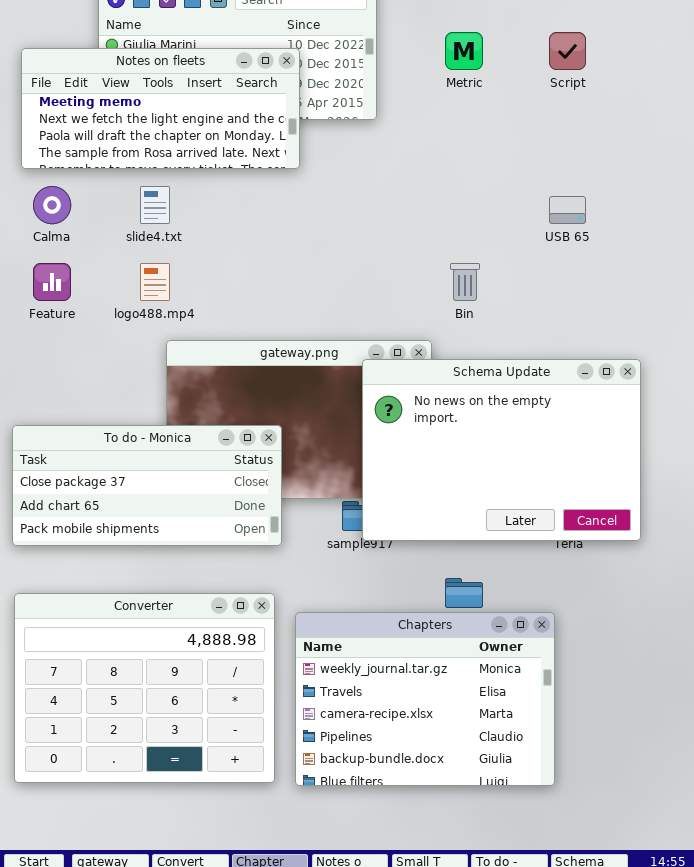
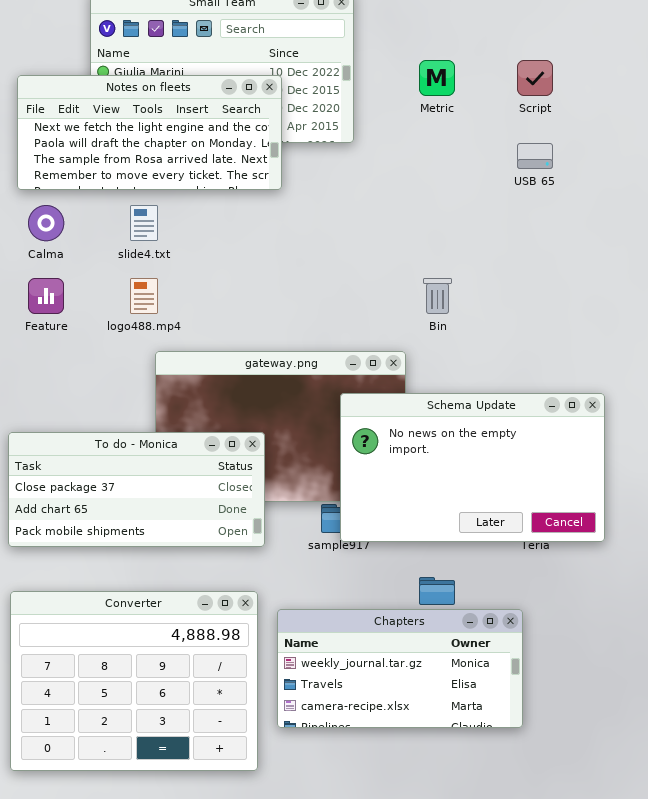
Notes on fleets: [21,48,300,169] -> [17,75,282,190], scrolled down 1 row
USB 65: [549,196,586,224] -> [517,143,553,169], moved
Schema Update: [362,359,641,541] -> [340,393,605,542], resized
Chapters: [295,612,555,786] -> [277,609,523,728], resized

